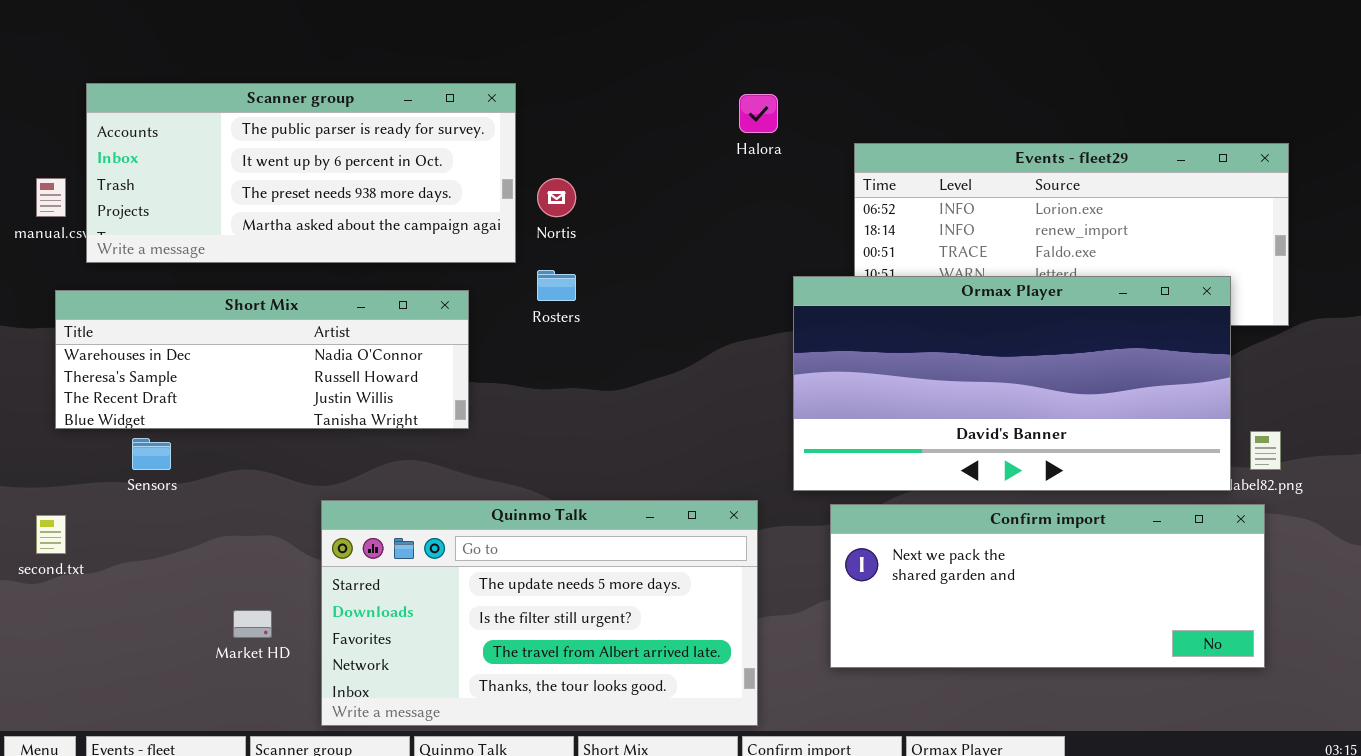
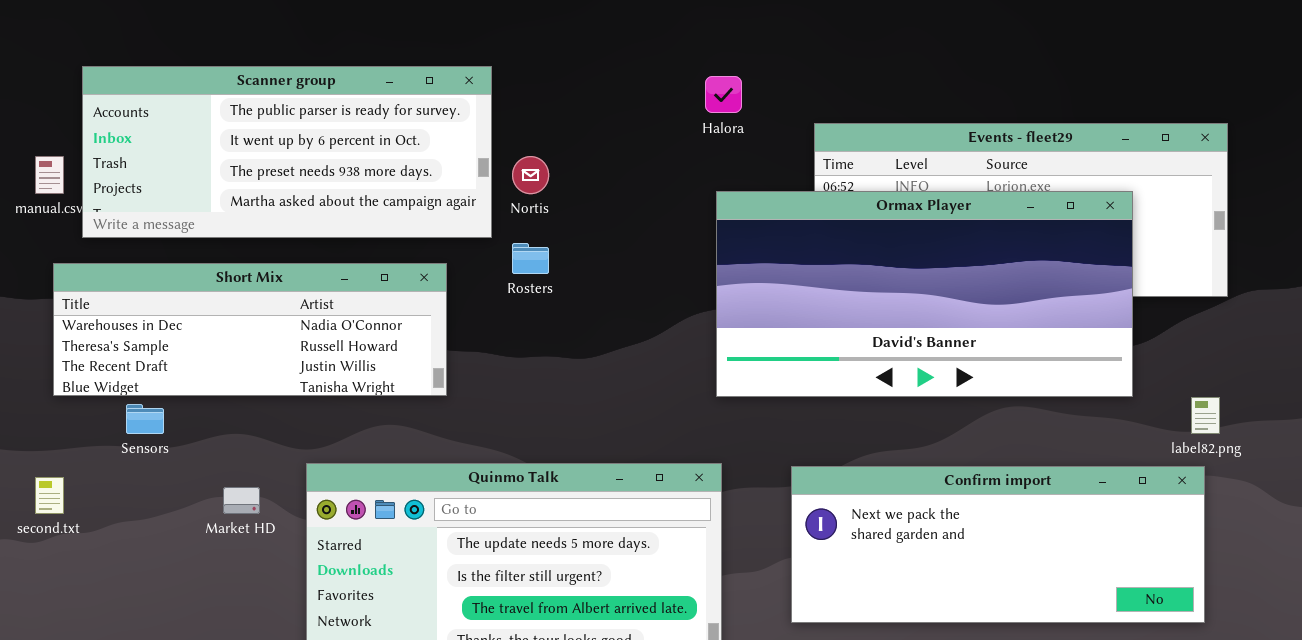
Ormax Player: [793,276,1231,491] -> [716,191,1133,397], moved
Market HD: [233,610,272,638] -> [223,487,260,514], moved

